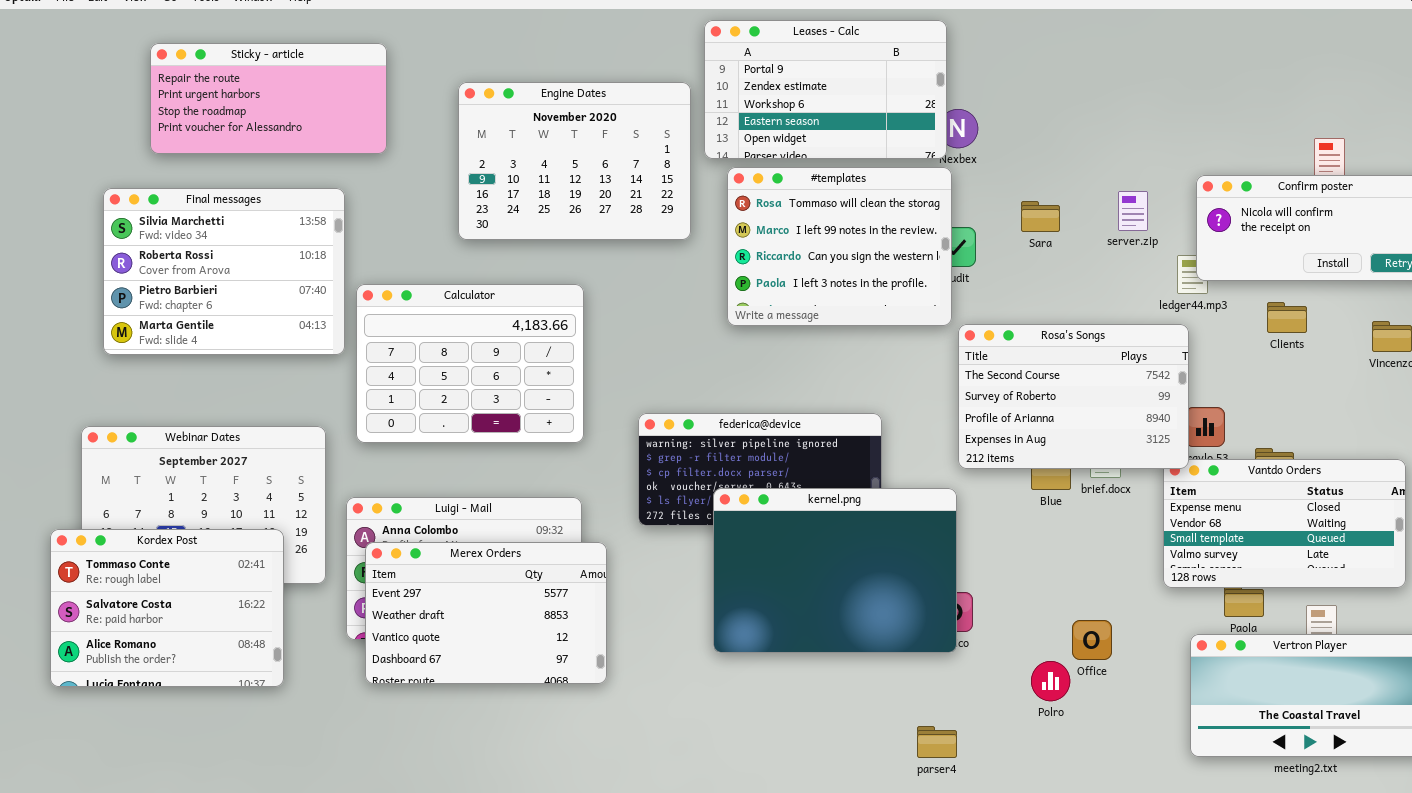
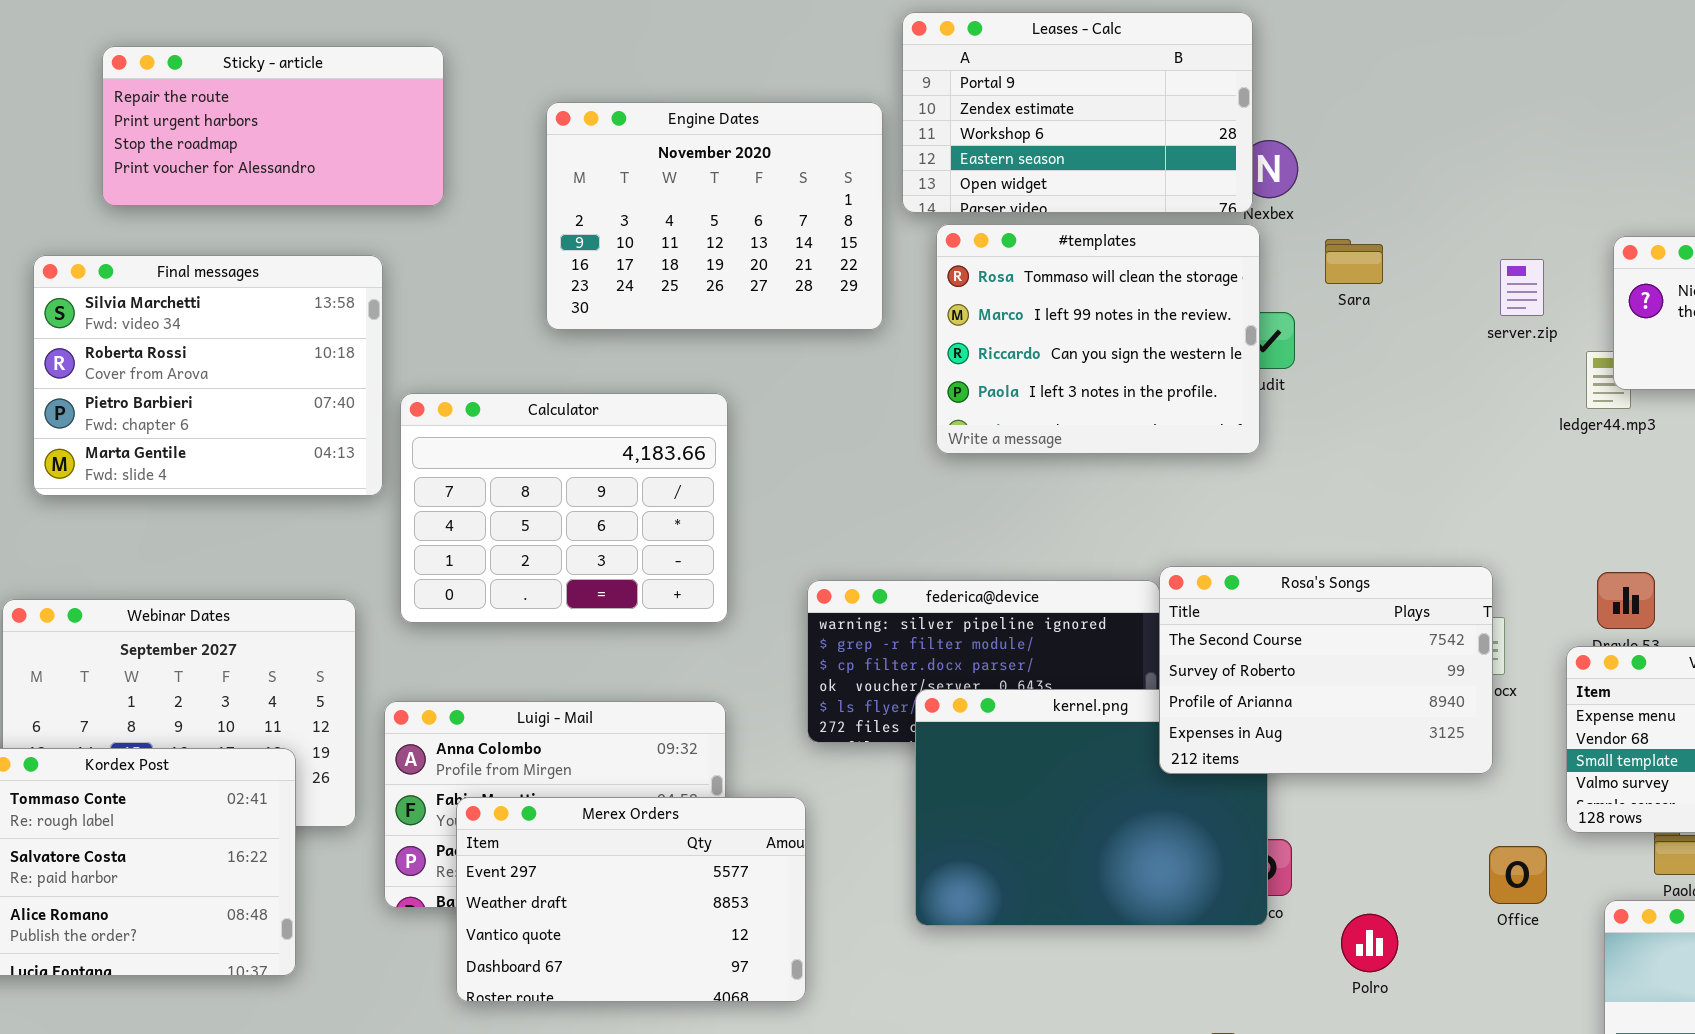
Sara: [1021,201,1060,232] -> [1325,239,1383,284], moved
Rosa's Songs: [958,324,1189,469] -> [1159,566,1493,774], moved
Merex Orders: [365,542,607,684] -> [456,797,806,1002], moved
Office: [1072,620,1112,660] -> [1489,846,1547,904], moved
Polro: [1031,661,1070,701] -> [1341,914,1398,972], moved

